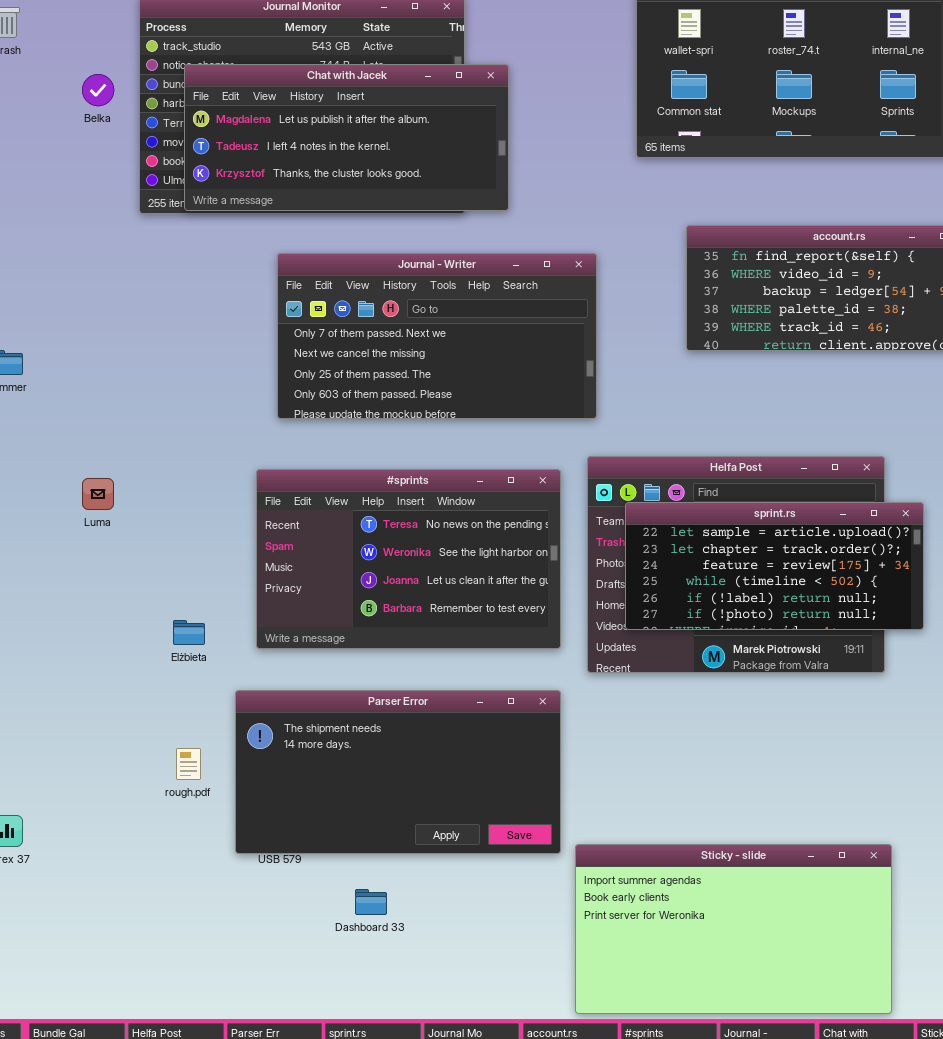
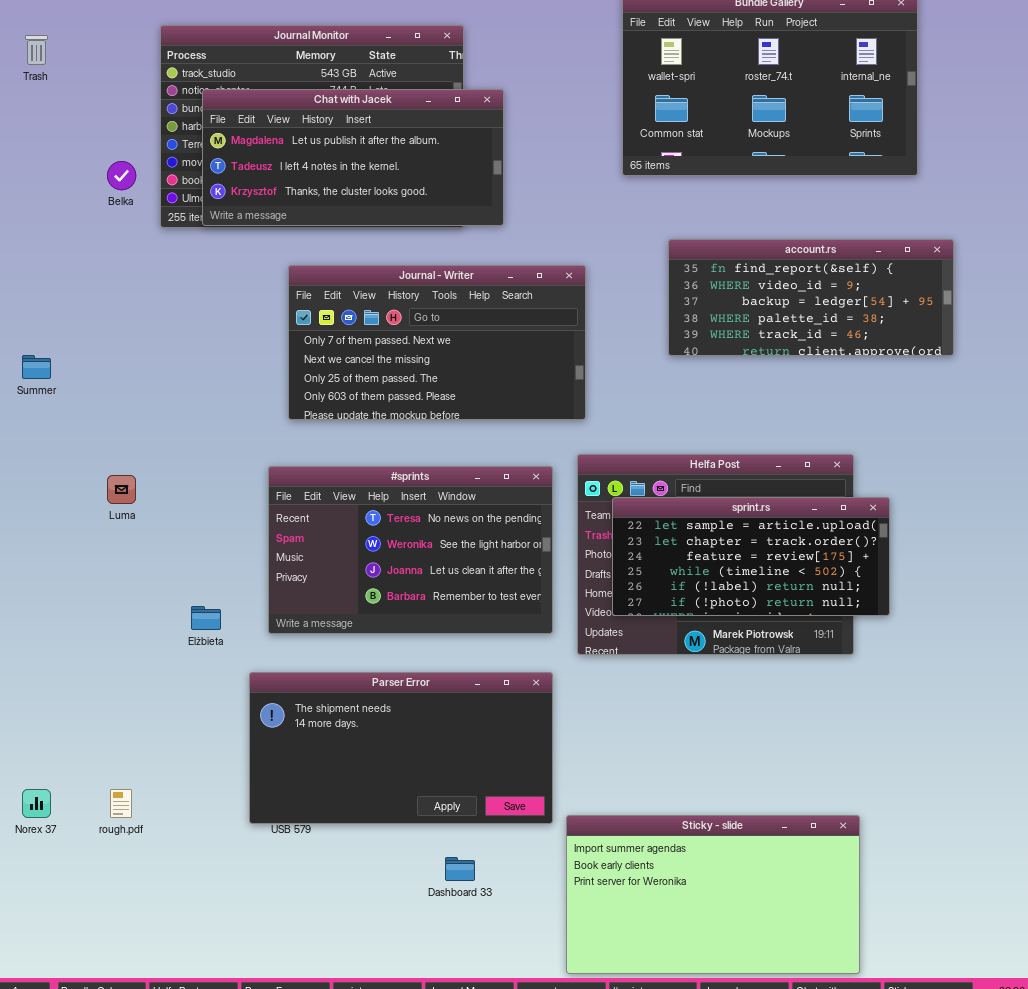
Belka: [82,74,114,106] -> [107,161,136,190], moved
rough.pdf: [176,748,201,780] -> [110,789,132,818], moved
Dashboard 33: [355,889,387,915] -> [445,857,475,881], moved

